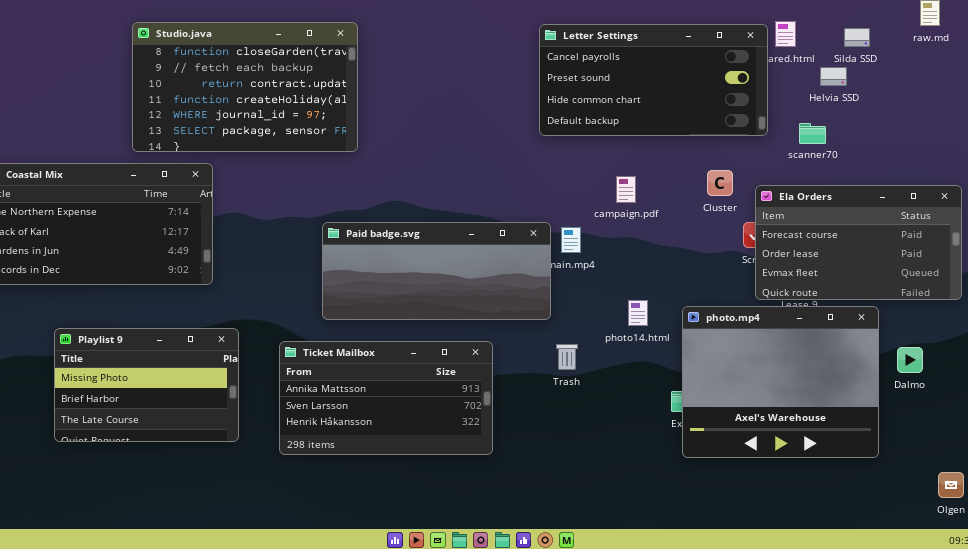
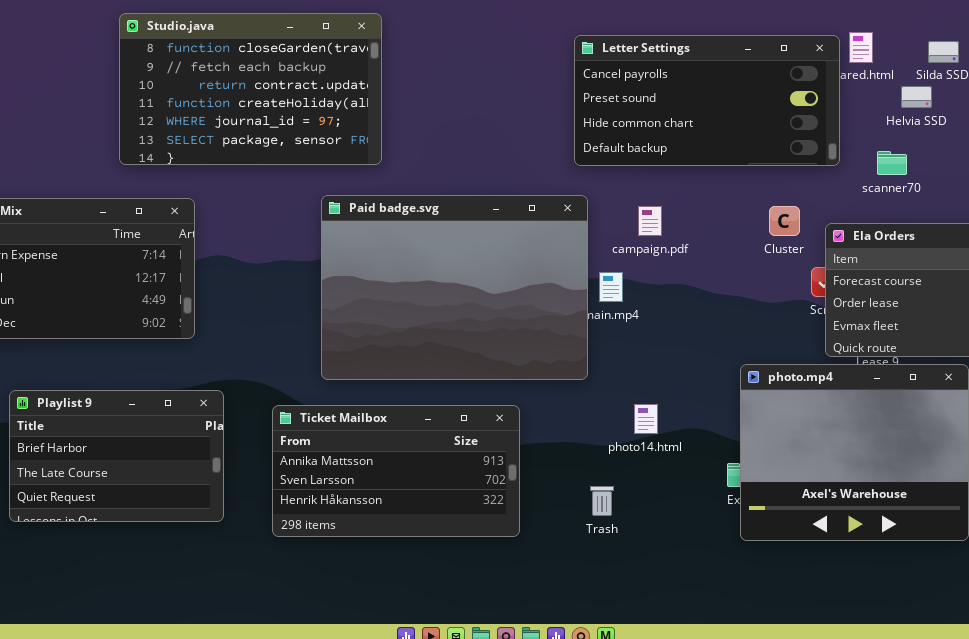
Studio.java: [132,22,358,152] -> [119,13,382,165], moved
campaign.pdf: [616,176,636,203] -> [638,206,662,236], moved
Paid badge.svg: [322,222,551,320] -> [321,195,588,380], resized
photo14.html: [628,300,648,326] -> [634,404,658,434], moved
Playlist 9: [54,328,239,442] -> [9,390,224,522], scrolled down 1 row
Trash: [556,344,578,370] -> [590,486,614,516], moved

